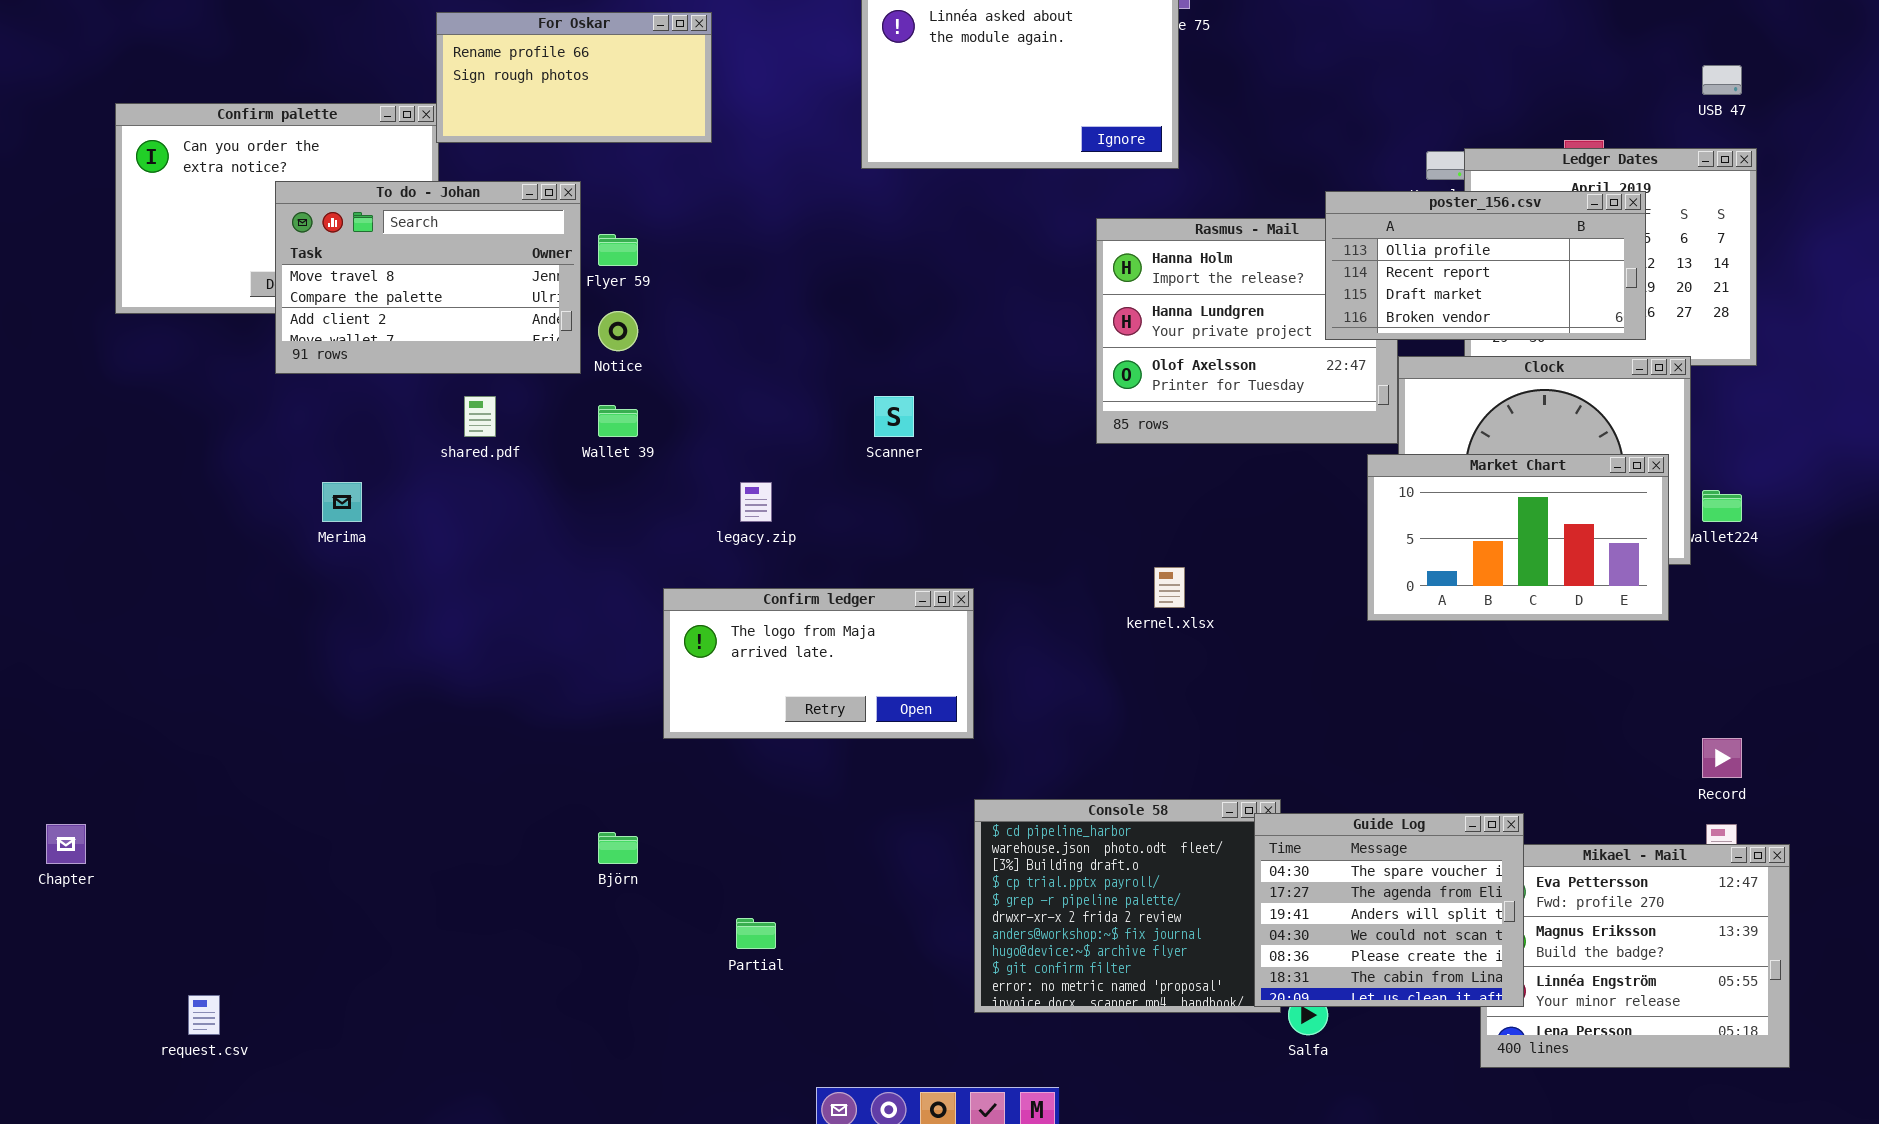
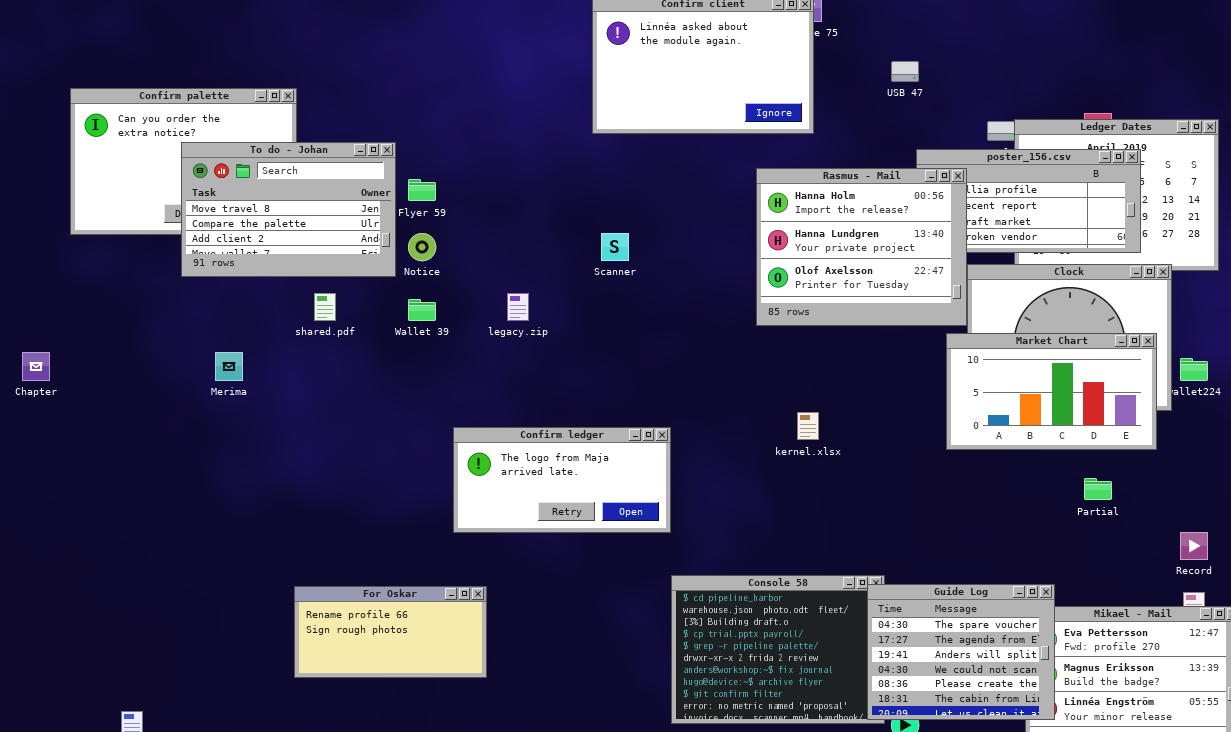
For Oskar: [436,12,712,143] -> [294,586,487,678], moved
USB 47: [1702,65,1742,95] -> [891,61,919,82], moved
Rasmus - Mail: [1096,218,1398,444] -> [756,168,967,326], raised
Scanner: [874,396,914,437] -> [601,233,629,261], moved
legacy.zip: [740,482,772,522] -> [507,293,529,321], moved
Chapter: [46,824,86,864] -> [22,352,50,381], moved
Partial: [736,918,776,949] -> [1084,478,1112,500], moved

